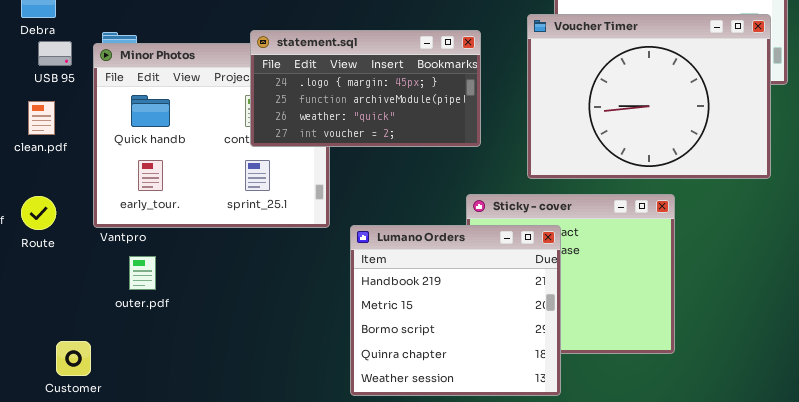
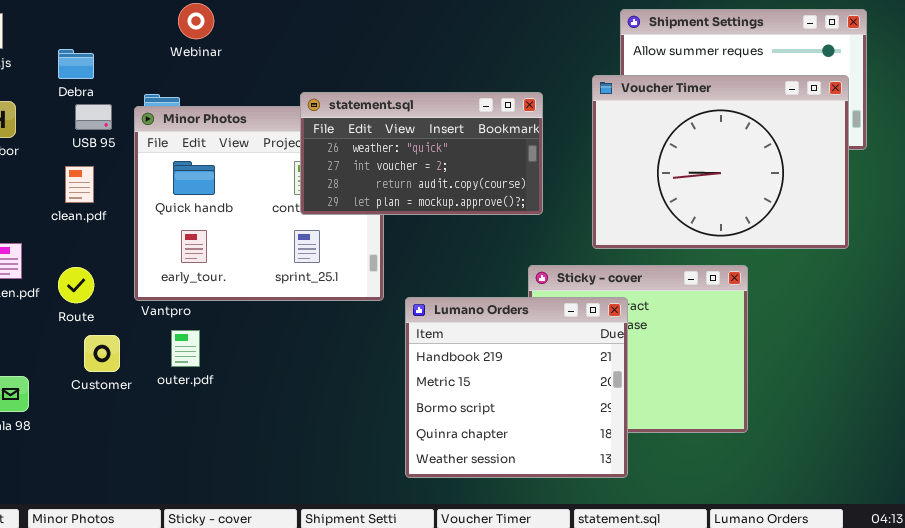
statement.sql: [250,30,481,147] -> [300,92,543,215], scrolled down 2 rows
Customer: [56,341,91,376] -> [84,335,120,372], moved

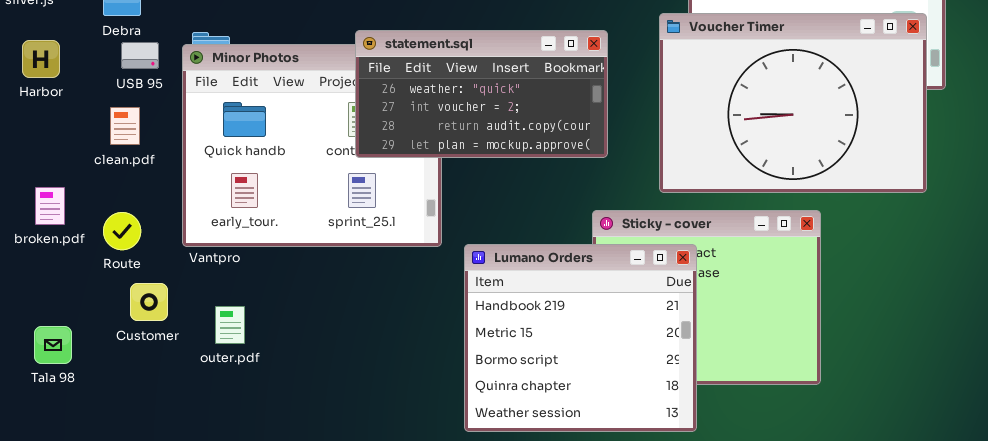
outer.pdf: [171,330,200,367] -> [215,306,245,344], moved

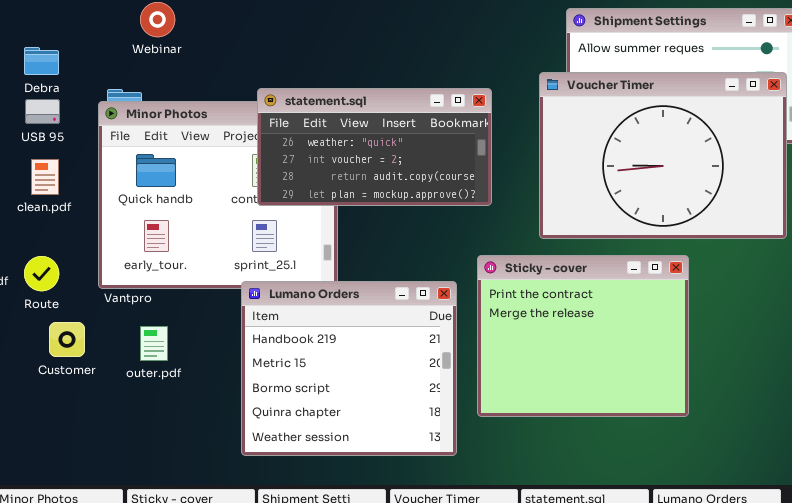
USB 95: [121,42,159,69] -> [25,99,60,124], moved
Lumano Orders: [464,244,697,432] -> [241,281,457,456], moved
outer.pdf: [215,306,245,344] -> [140,326,168,361], moved

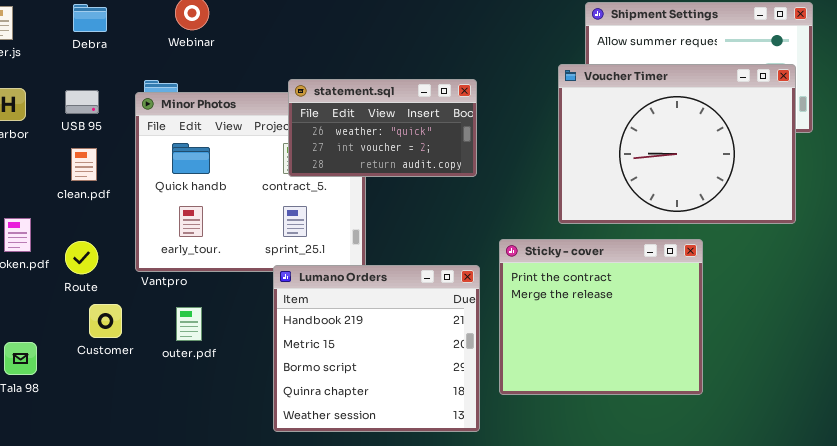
Debra: [24,47,59,75] -> [73,4,107,32], moved
statement.sql: [257,88,492,206] -> [288,79,477,177], resized

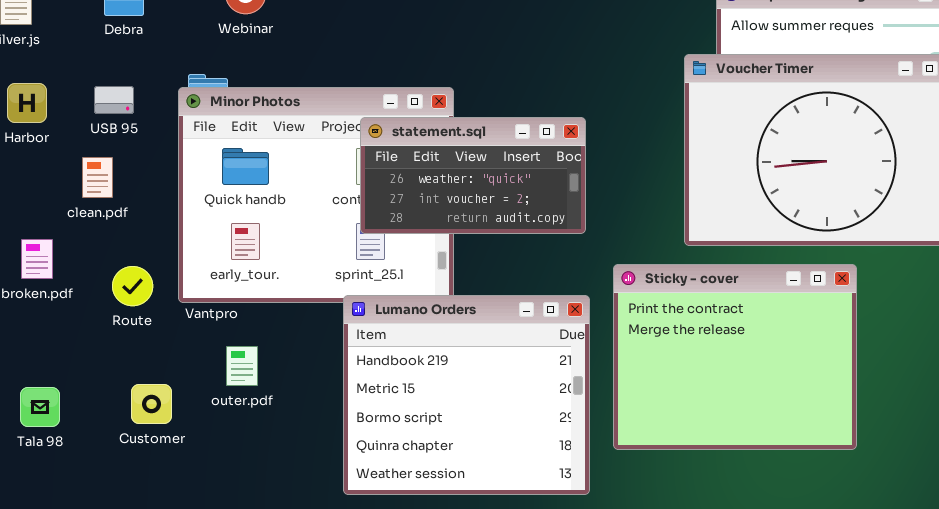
statement.sql: [288,79,477,177] -> [360,117,586,234], moved
clean.pdf: [71,148,97,181] -> [82,157,113,198], moved
Route: [65,241,98,274] -> [112,266,153,306], moved
Customer: [89,304,122,338] -> [131,384,172,424], moved

